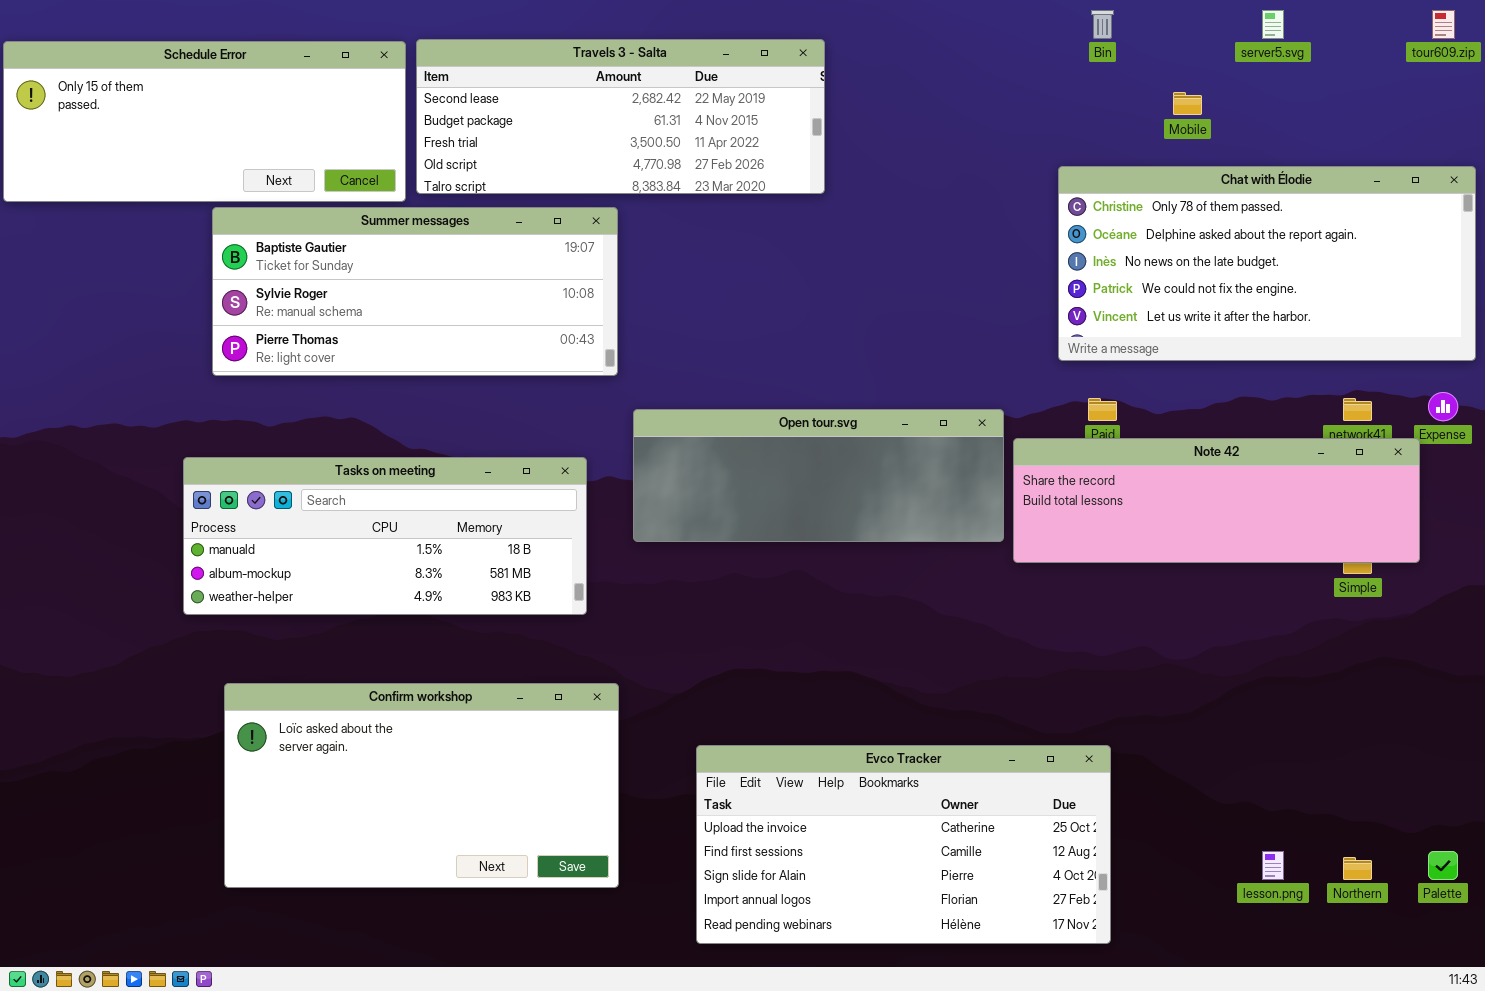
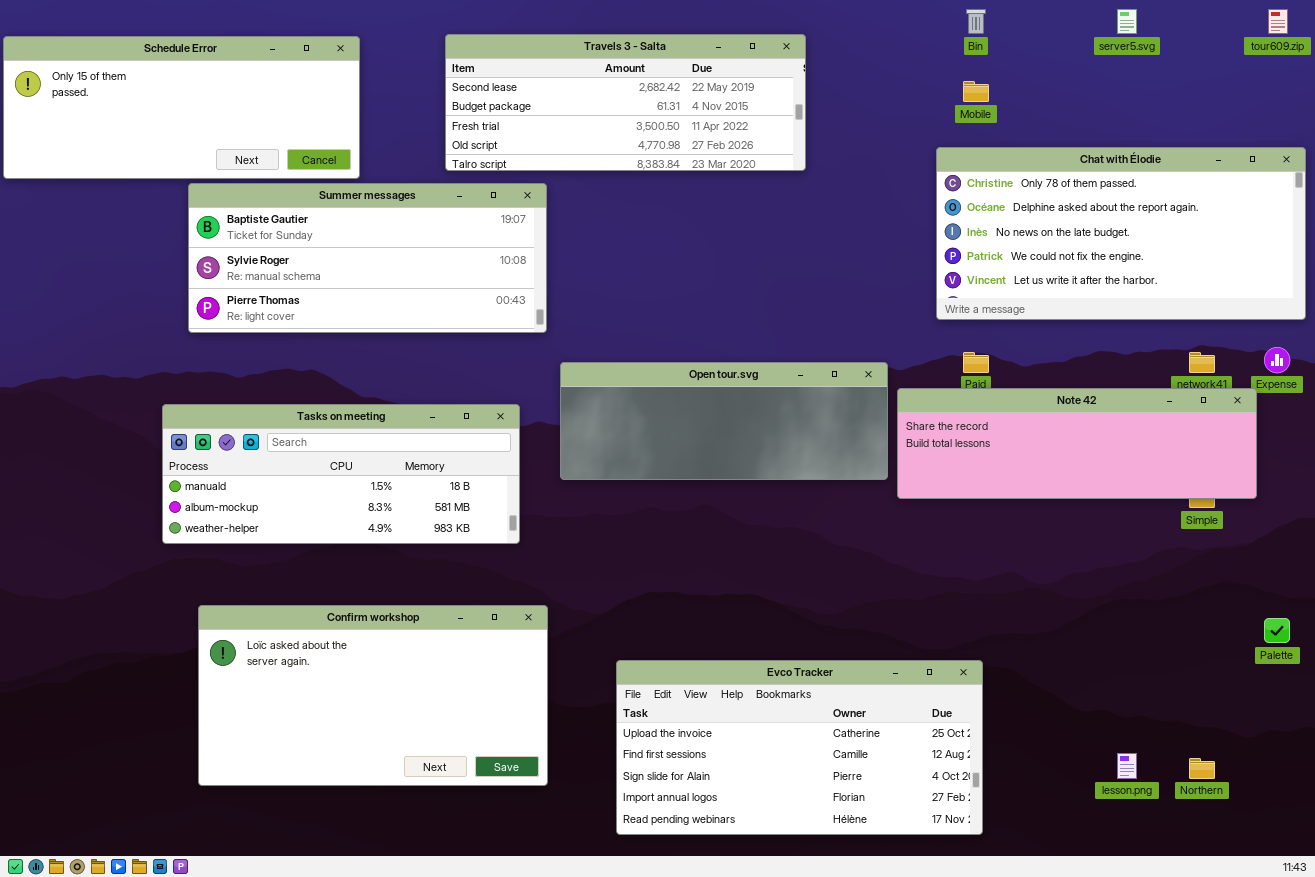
Travels 3 - Salta: [416,39,825,194] -> [445,34,806,171], moved
Mobile: [1173,92,1202,115] -> [963,81,989,102], moved
Palette: [1428,851,1458,880] -> [1264,618,1290,643], moved

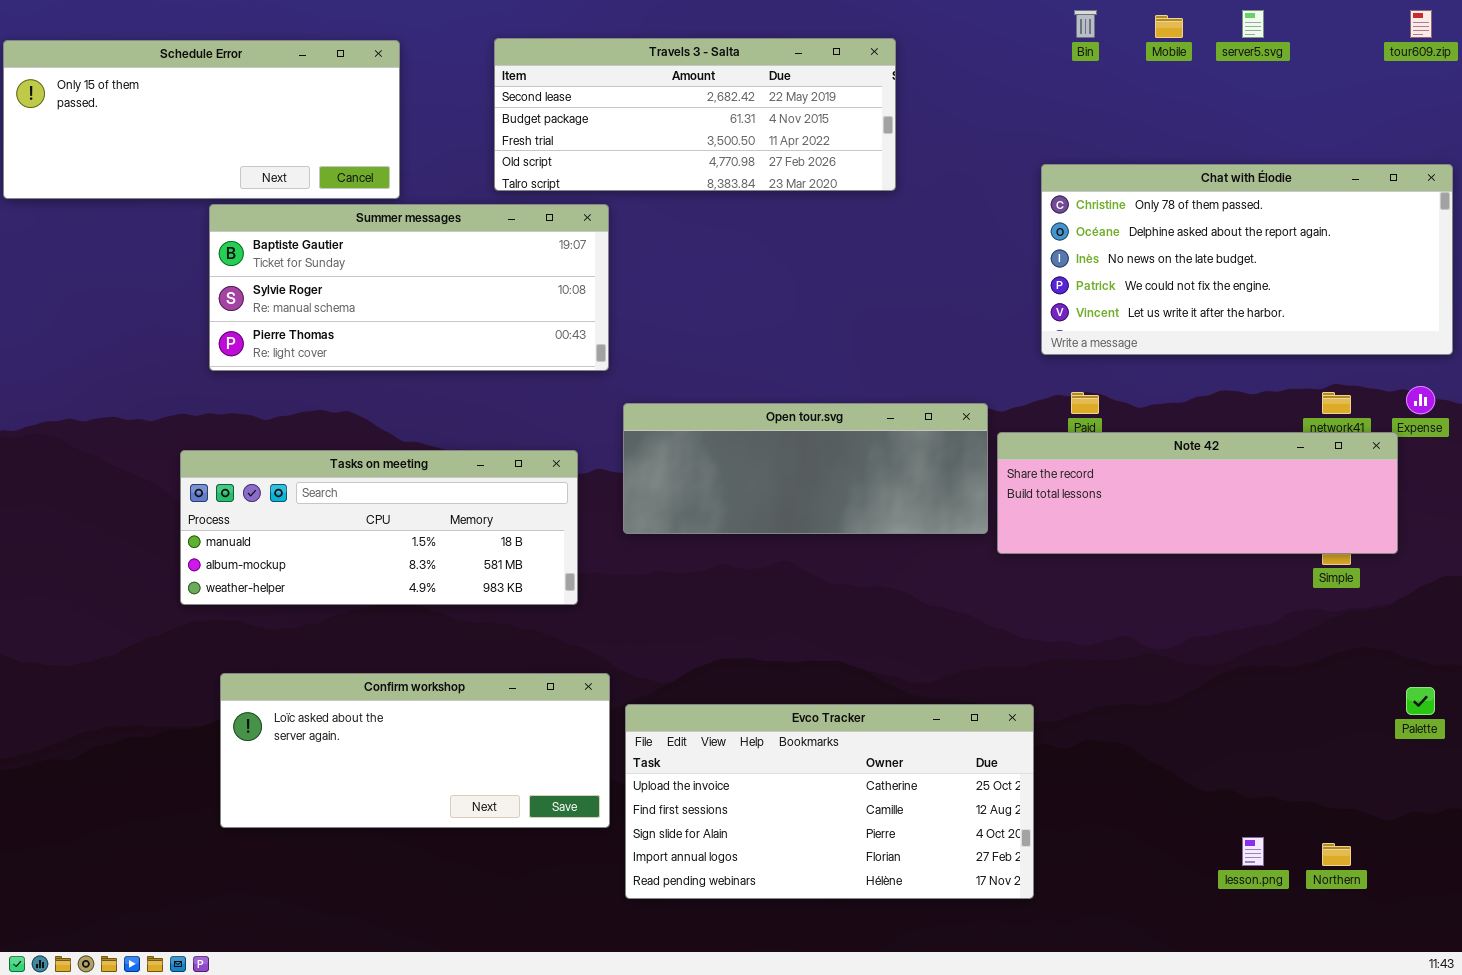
Mobile: [963,81,989,102] -> [1155,15,1183,38], moved
Confirm workshop: [198,605,548,786] -> [220,673,610,828], resized
Evco Tracker: [616,660,983,835] -> [625,704,1034,899], moved

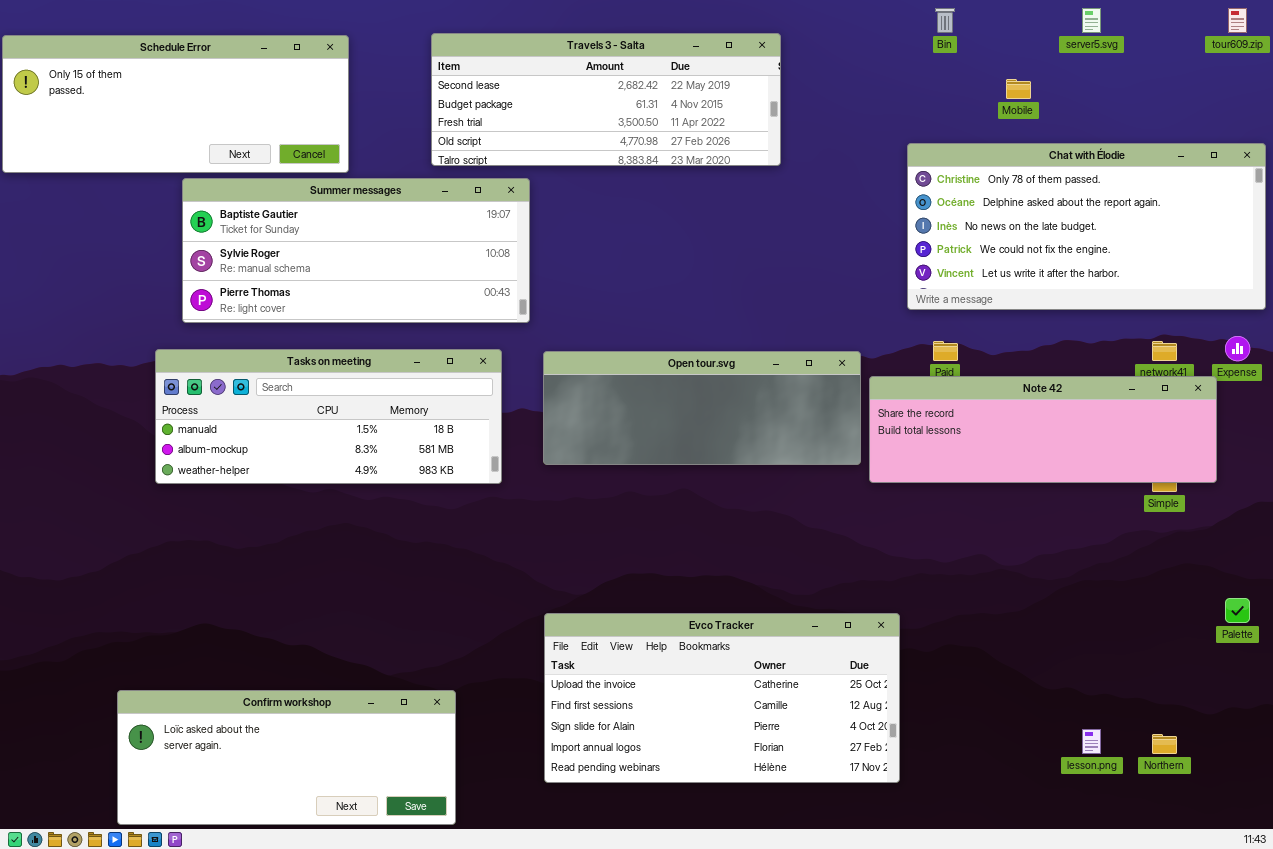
Mobile: [1155,15,1183,38] -> [1006,79,1031,99], moved
Tasks on meeting: [180,450,578,605] -> [155,349,502,484], moved
Confirm workshop: [220,673,610,828] -> [117,690,456,825], moved

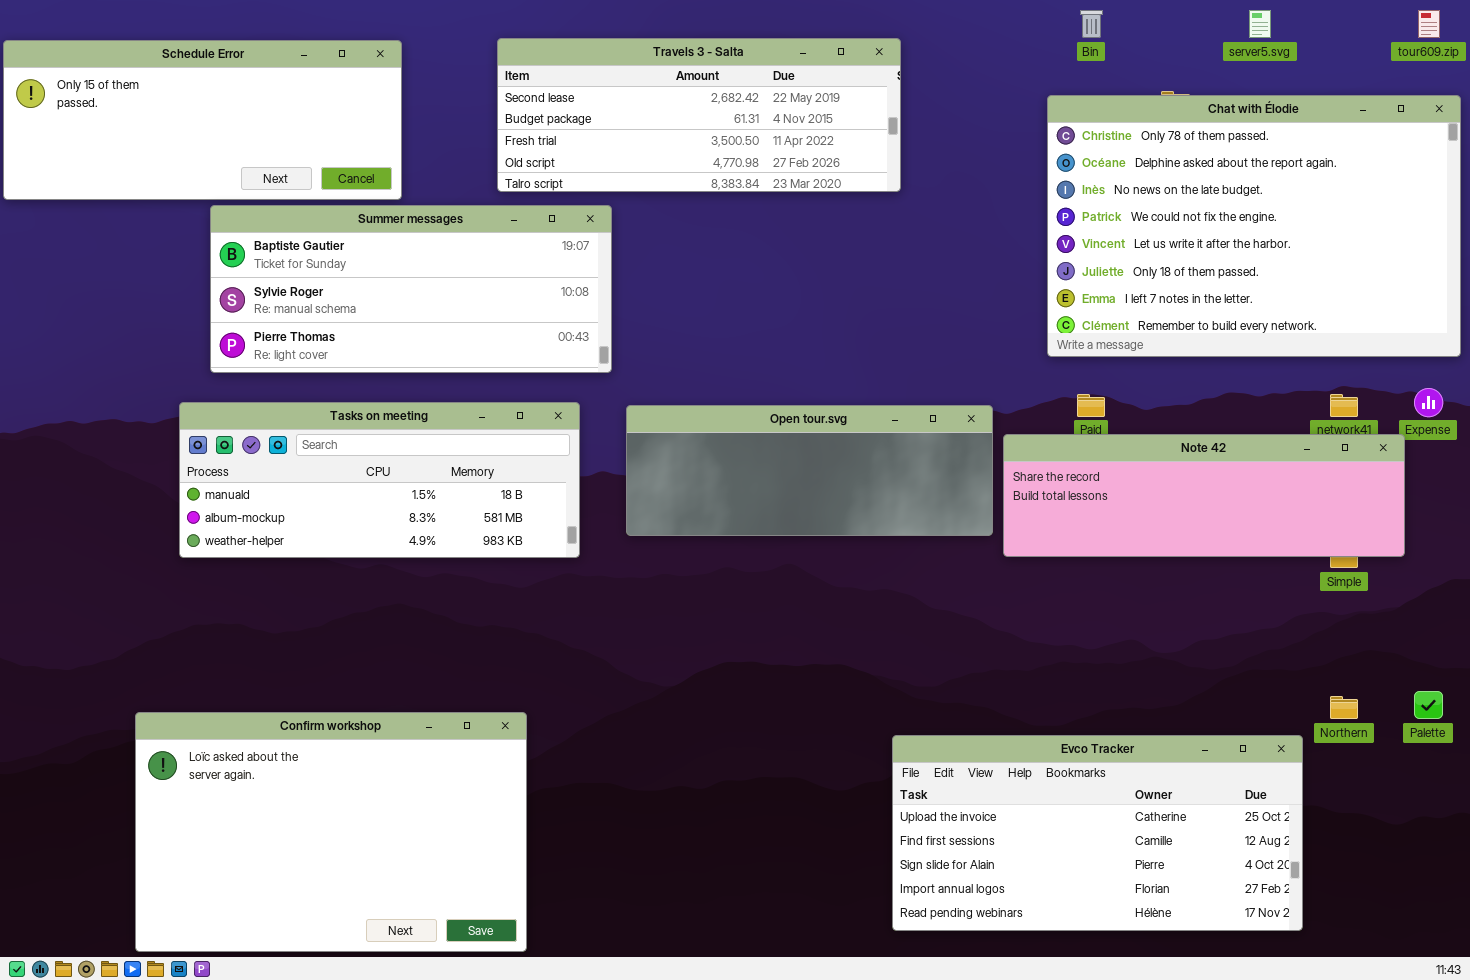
Chat with Élodie: [907,143,1266,310] -> [1047,95,1461,357], resized
Evco Tracker: [544,613,900,783] -> [892,735,1303,931], moved
Confirm workshop: [117,690,456,825] -> [135,712,527,952], resized
Northern: [1152,734,1177,754] -> [1330,696,1358,719], moved

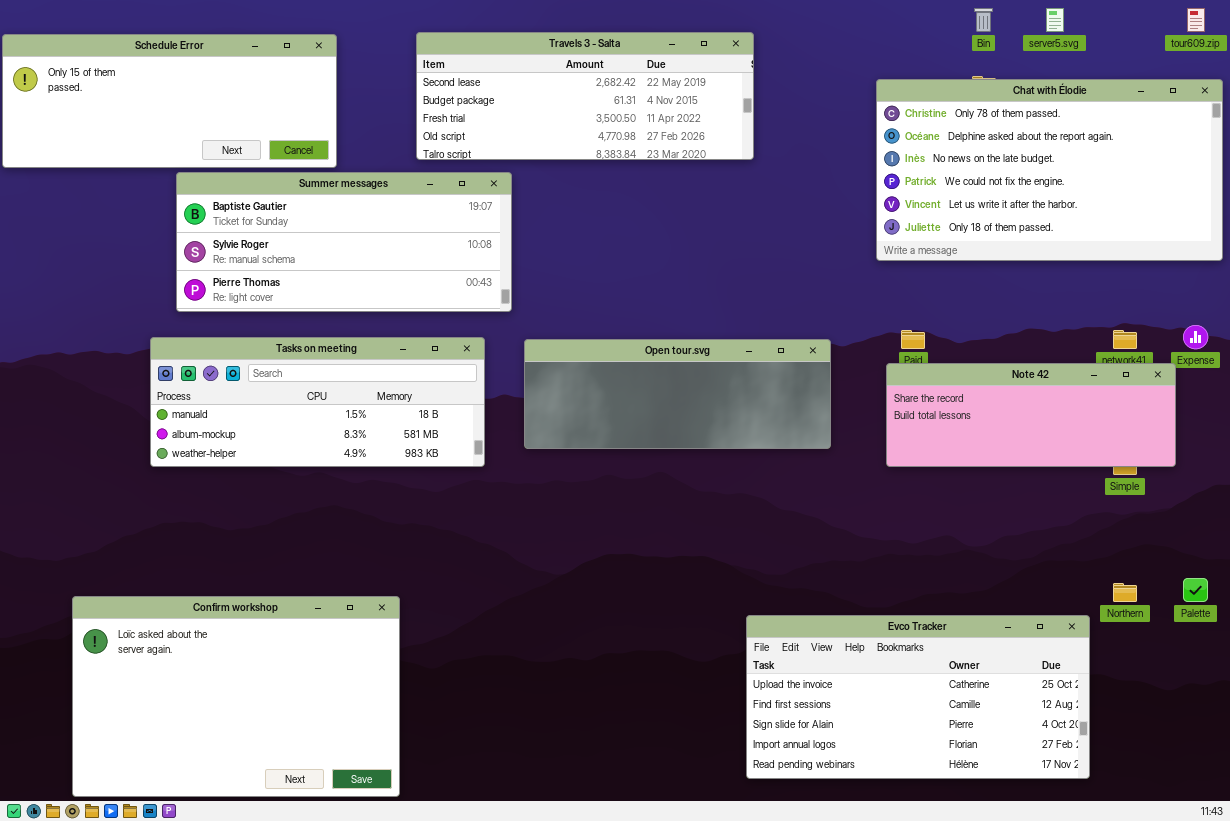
Bin: [1080,10,1103,38] -> [974,8,993,32], moved
Chat with Élodie: [1047,95,1461,357] -> [876,79,1223,261], resized
Note 42: [1003,434,1405,557] -> [886,363,1176,467], resized
Confirm workshop: [135,712,527,952] -> [72,596,400,797], moved

